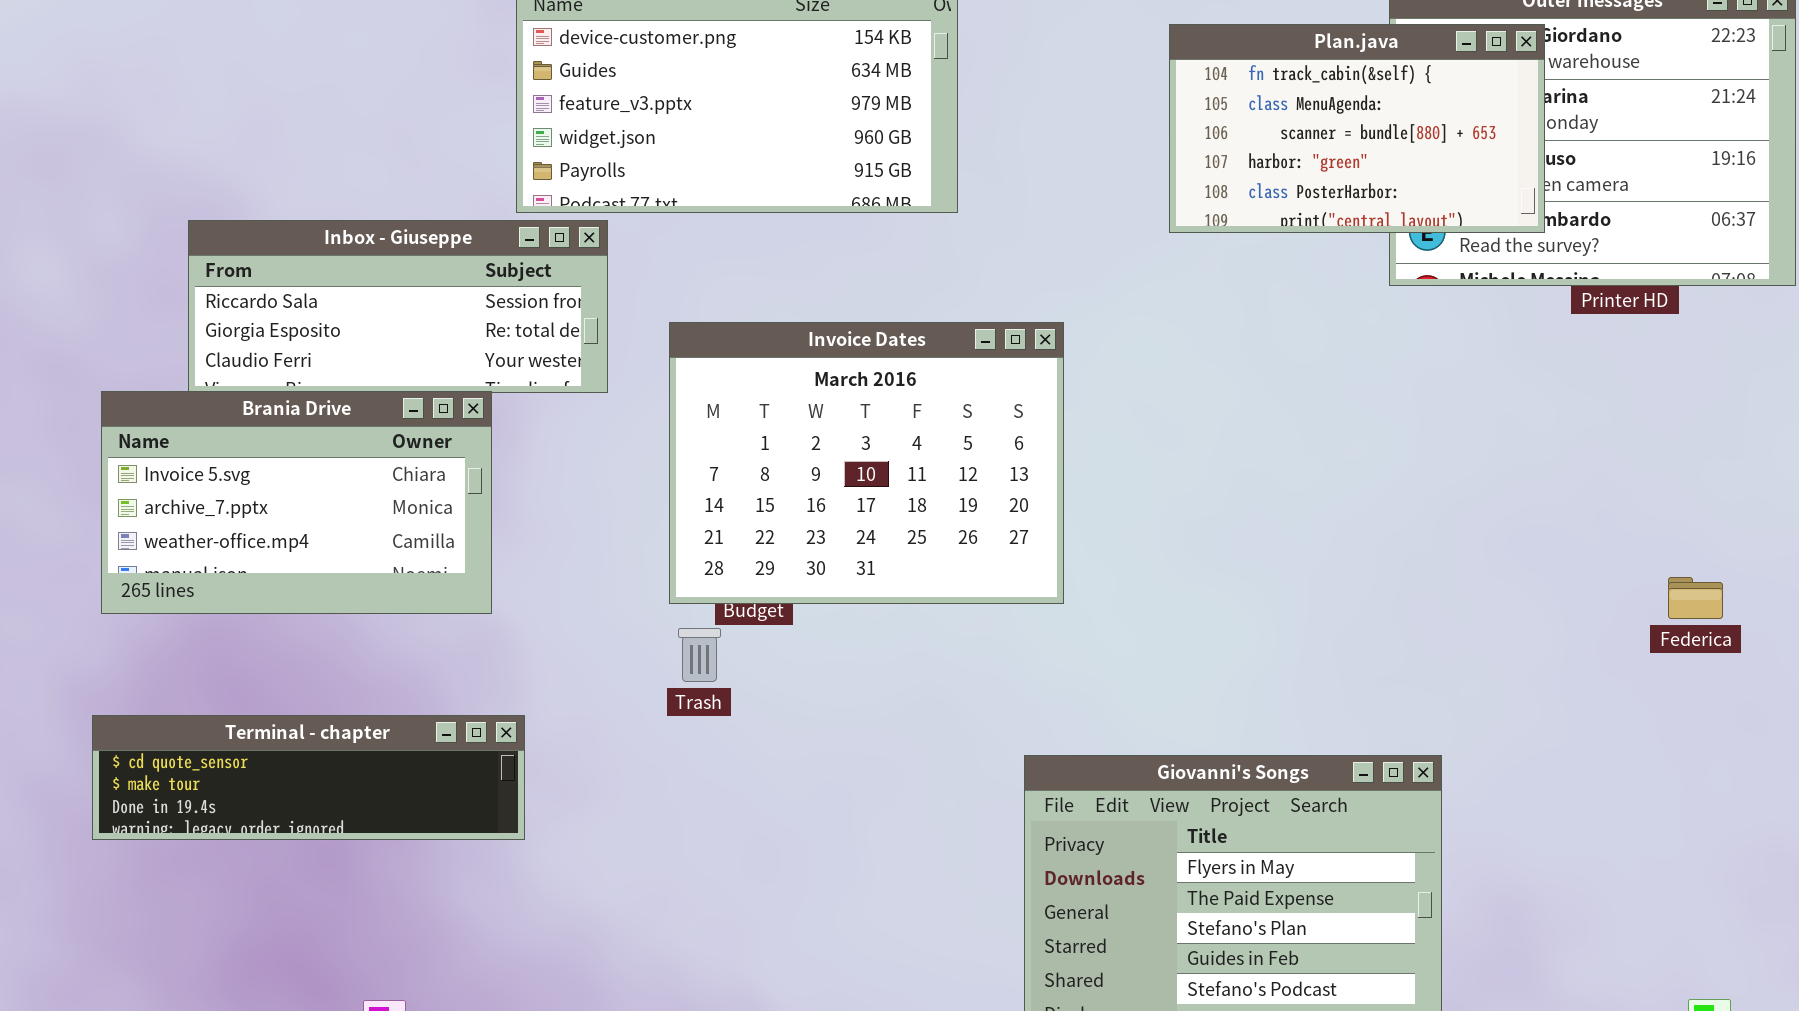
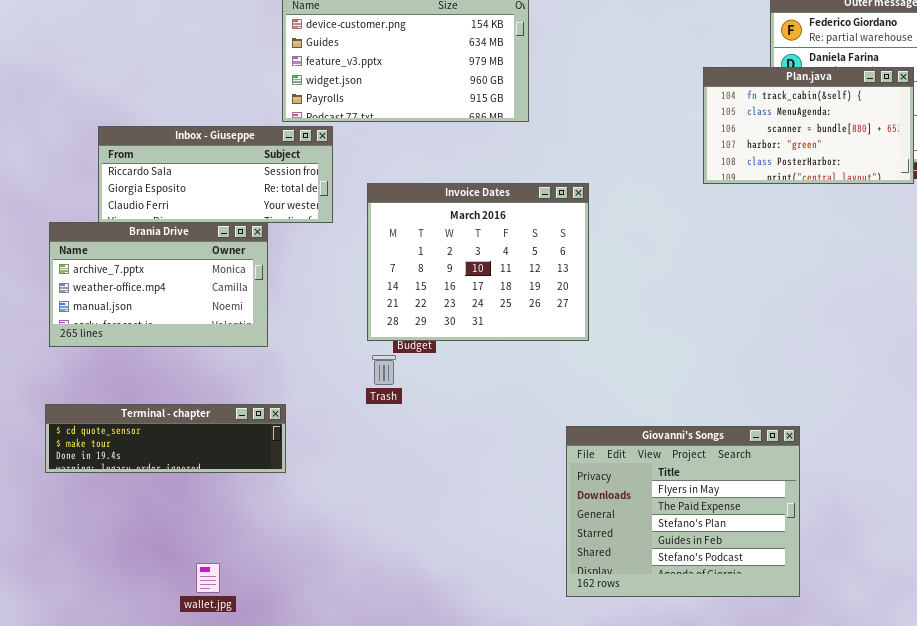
Plan.java: [1169,24,1545,233] -> [703,67,914,184], moved
Brania Drive: [101,391,492,614] -> [49,222,268,347], scrolled down 1 row

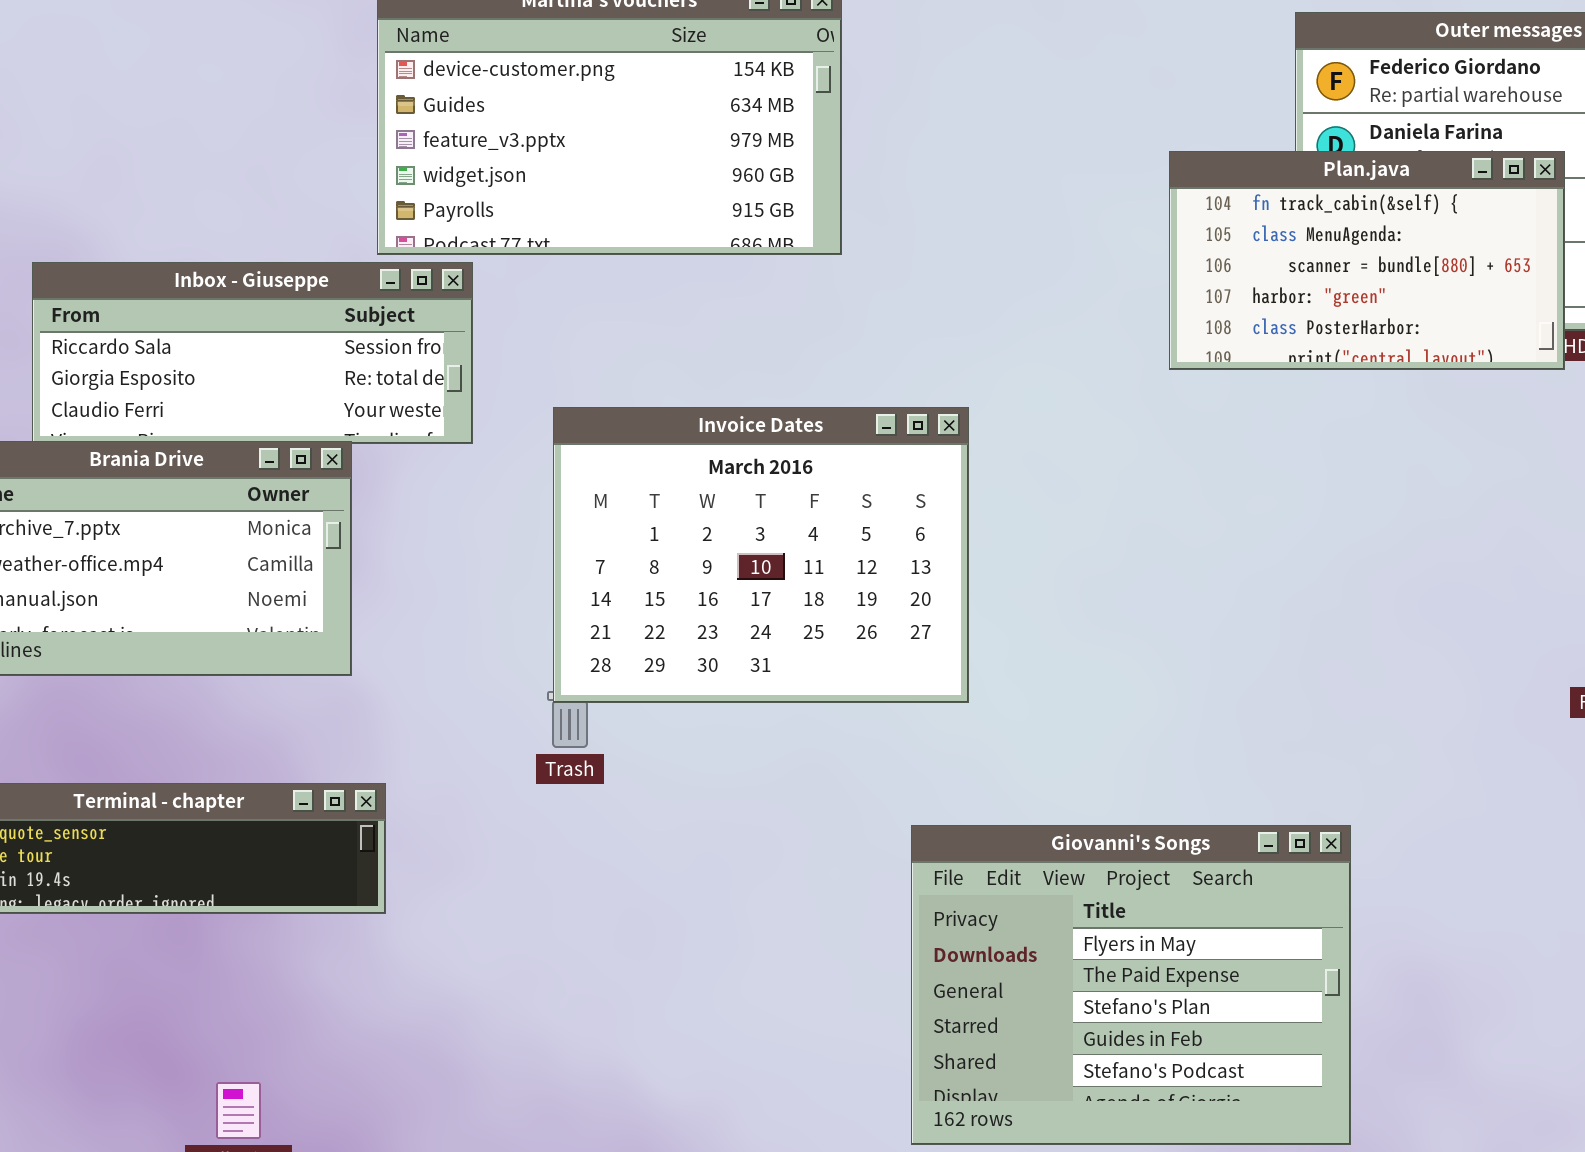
Invoice Dates: [367,183,589,341] -> [553,407,969,703], moved

